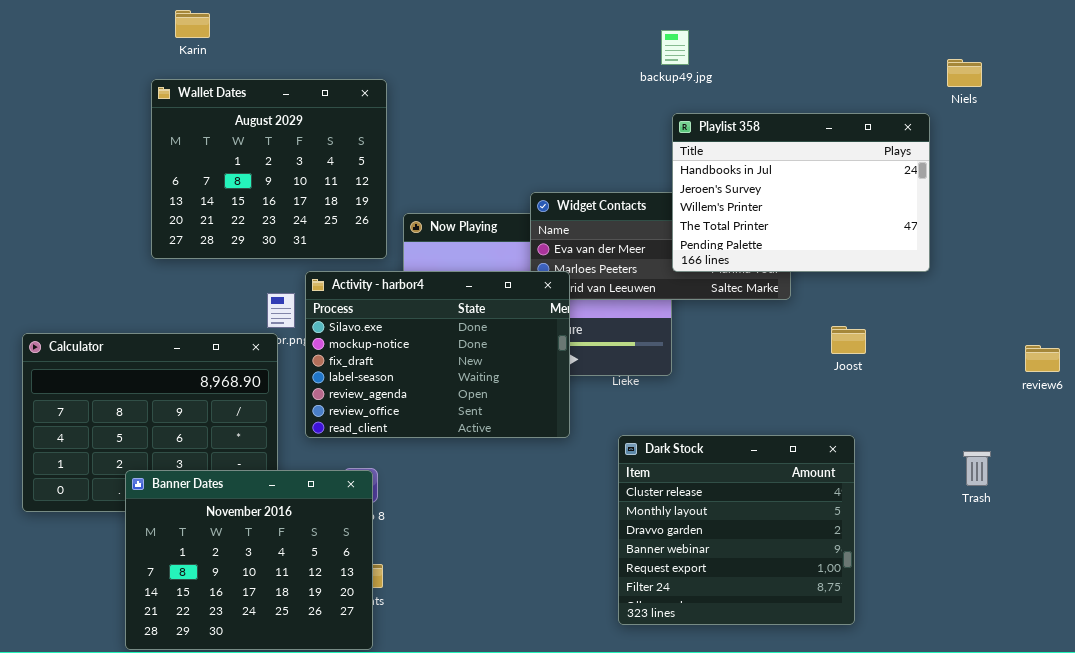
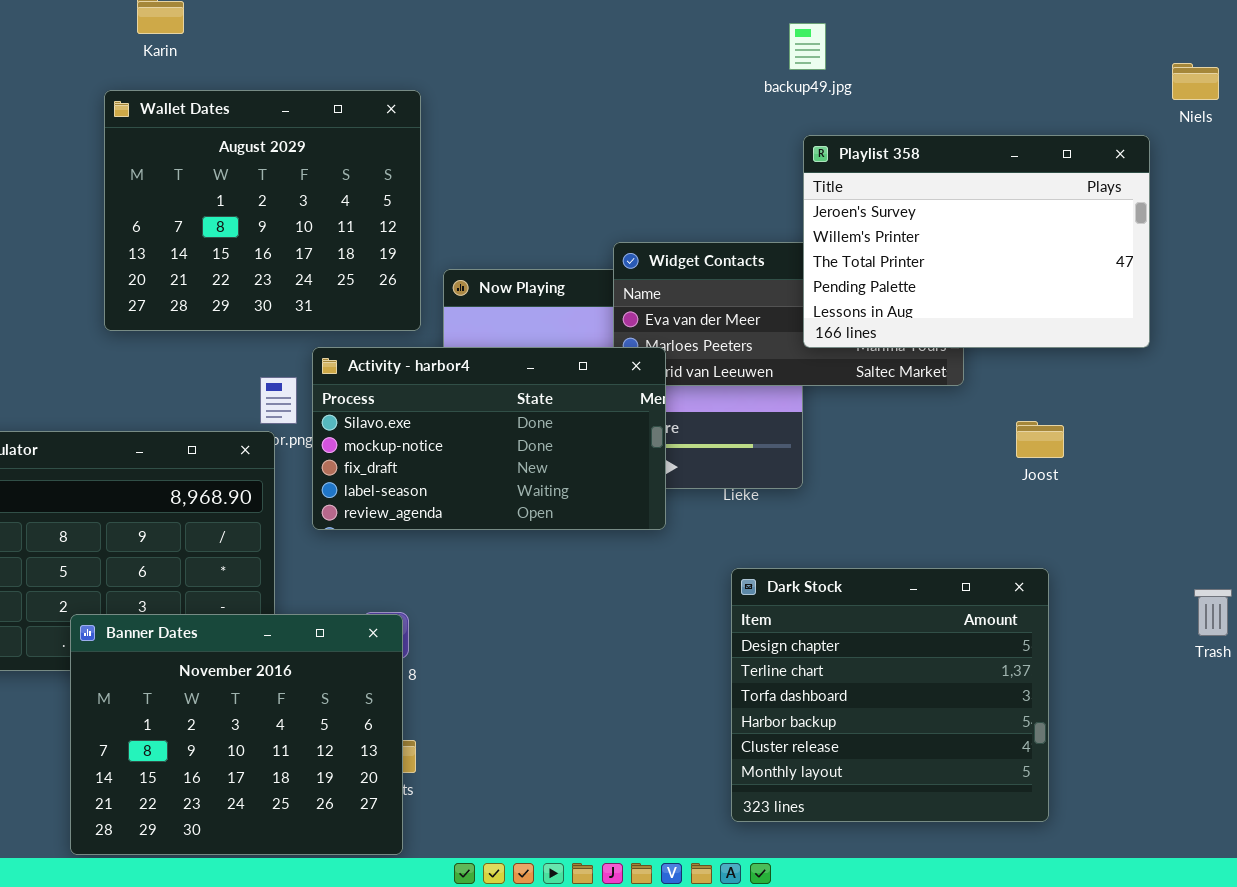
Playlist 358: [672,113,930,272] -> [803,135,1150,348], scrolled down 1 row
Activity - harbor4: [305,271,570,438] -> [312,347,666,530], resized
Dark Stock: [618,435,855,625] -> [731,568,1049,822], scrolled up 4 rows

